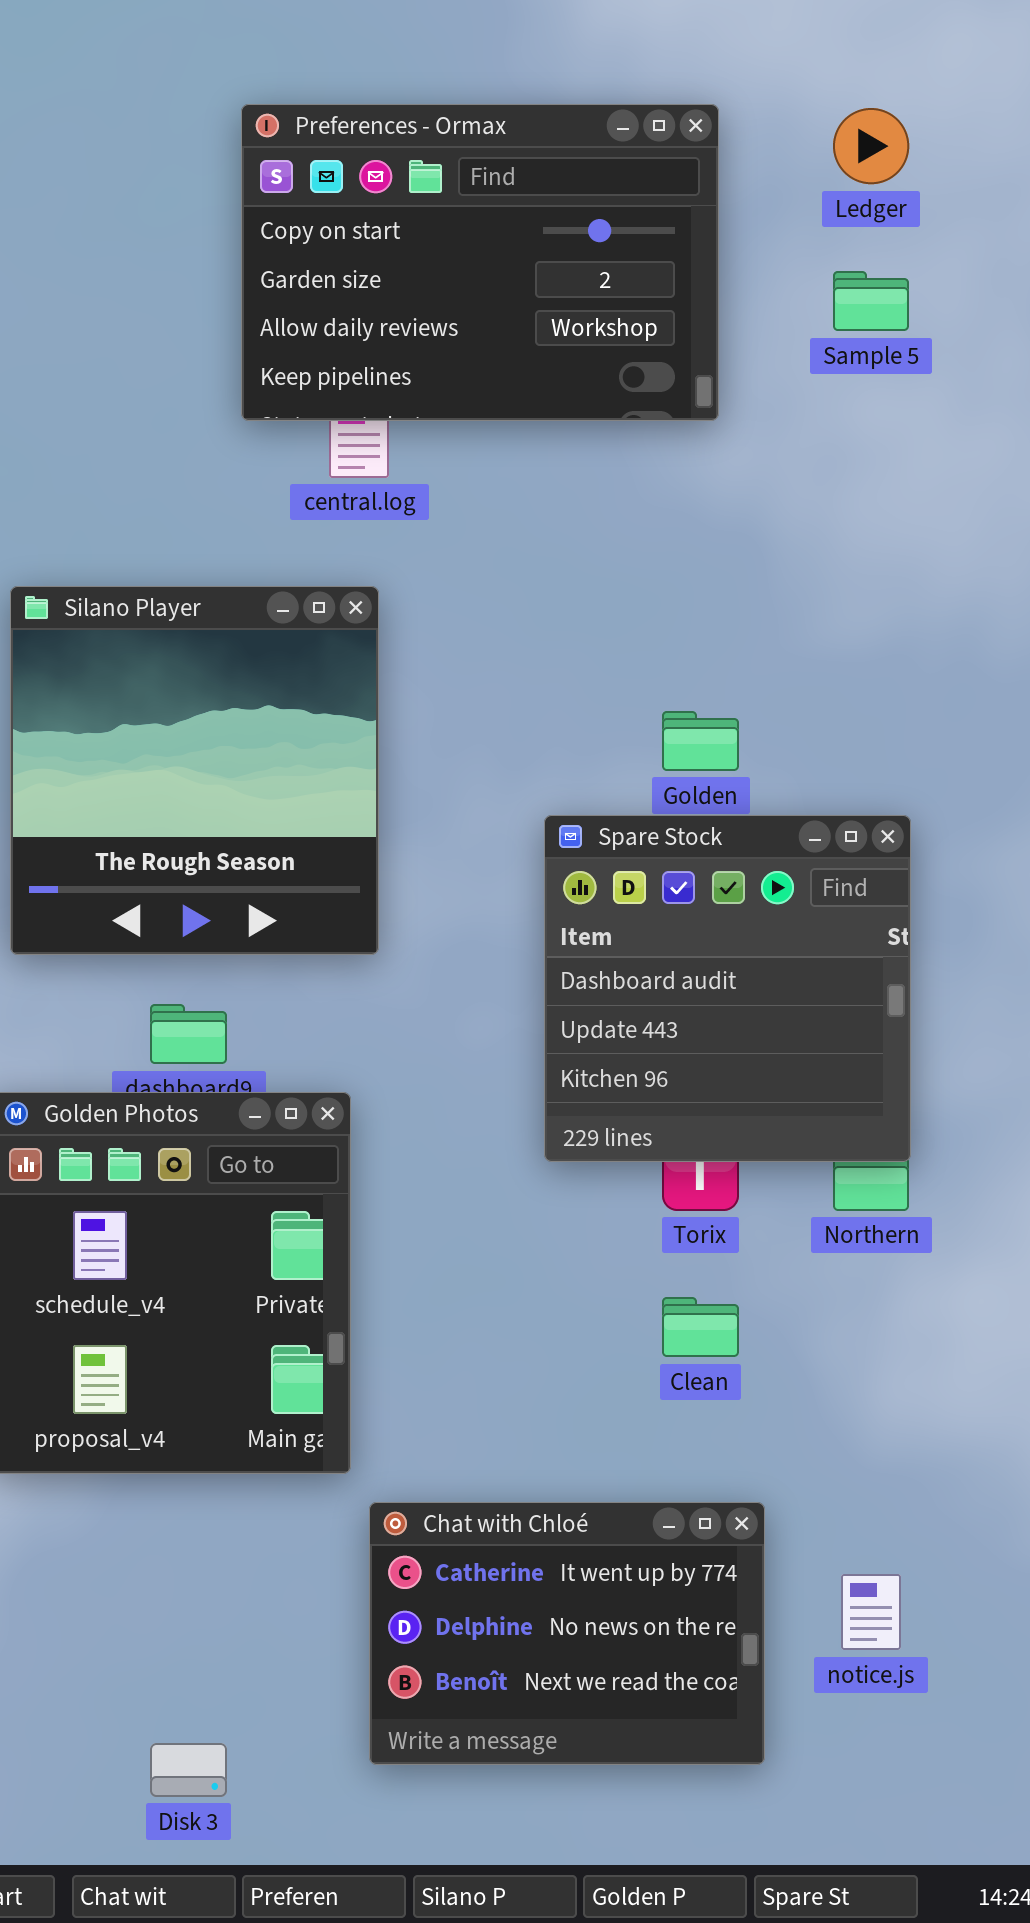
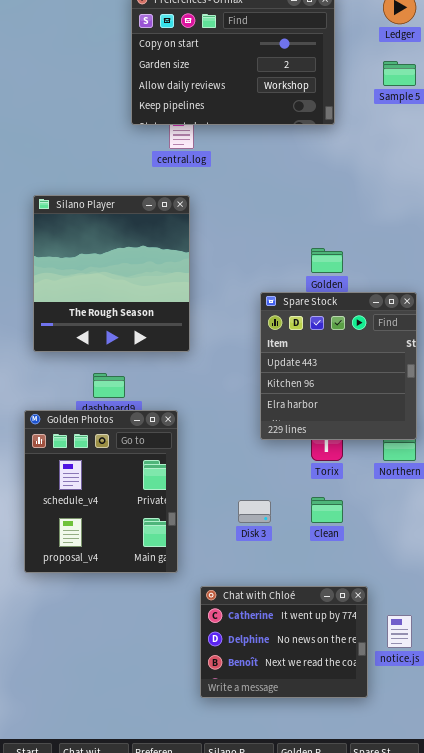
Spare Stock: [544,815,911,1162] -> [260,292,417,440], scrolled down 1 row
Chat with Chloé: [369,1502,765,1765] -> [200,586,368,698], moved
Disk 3: [150,1743,227,1797] -> [238,500,271,523], moved

